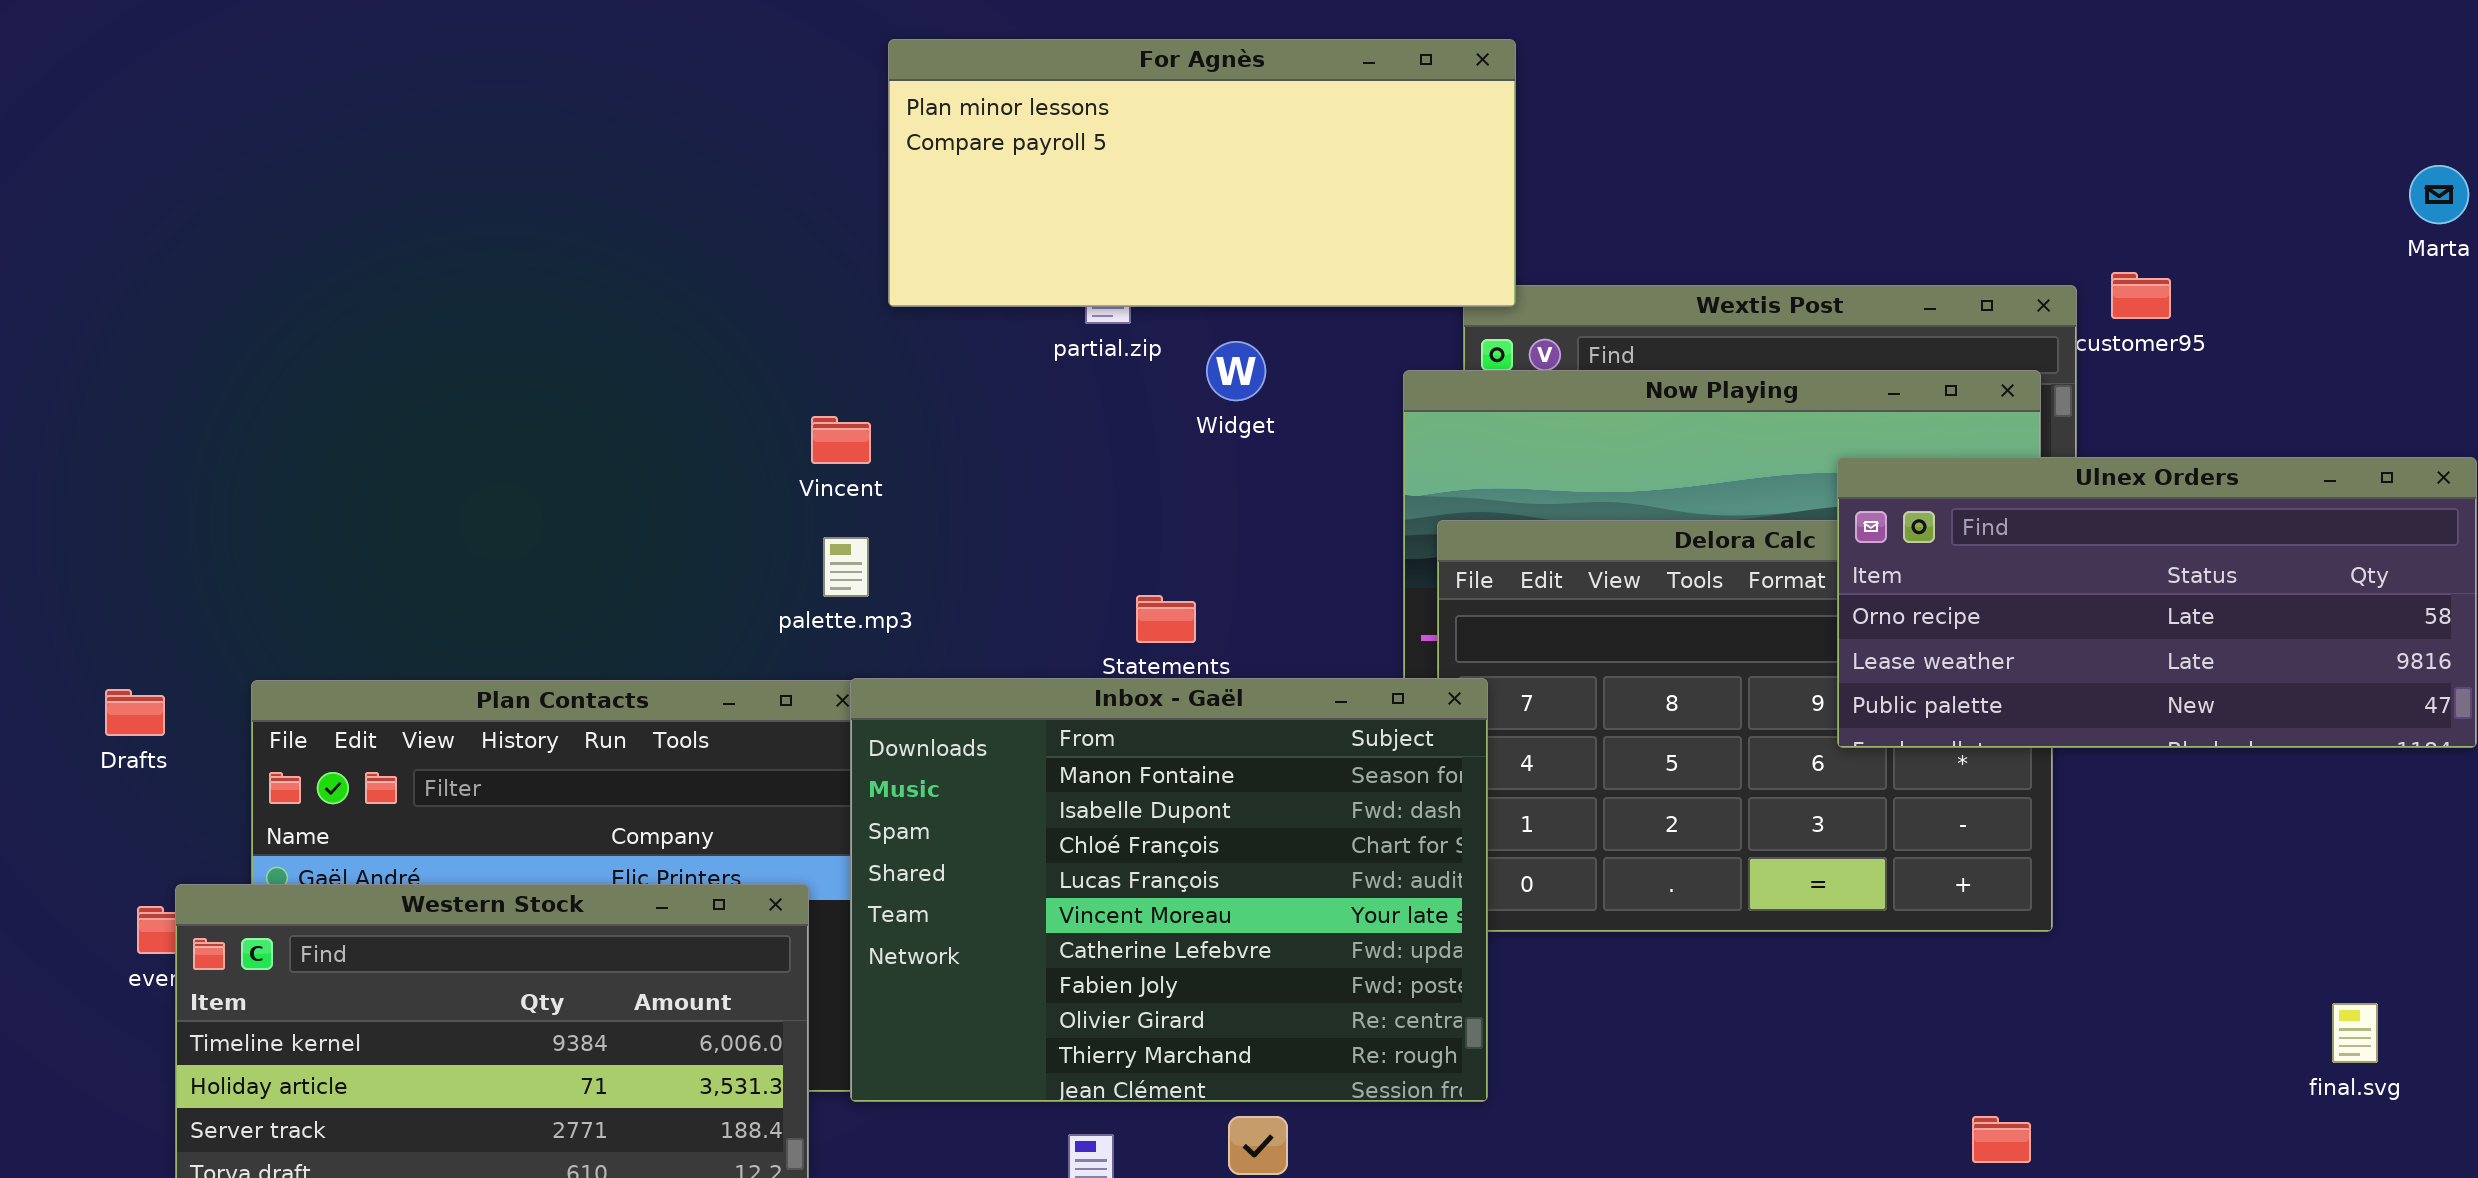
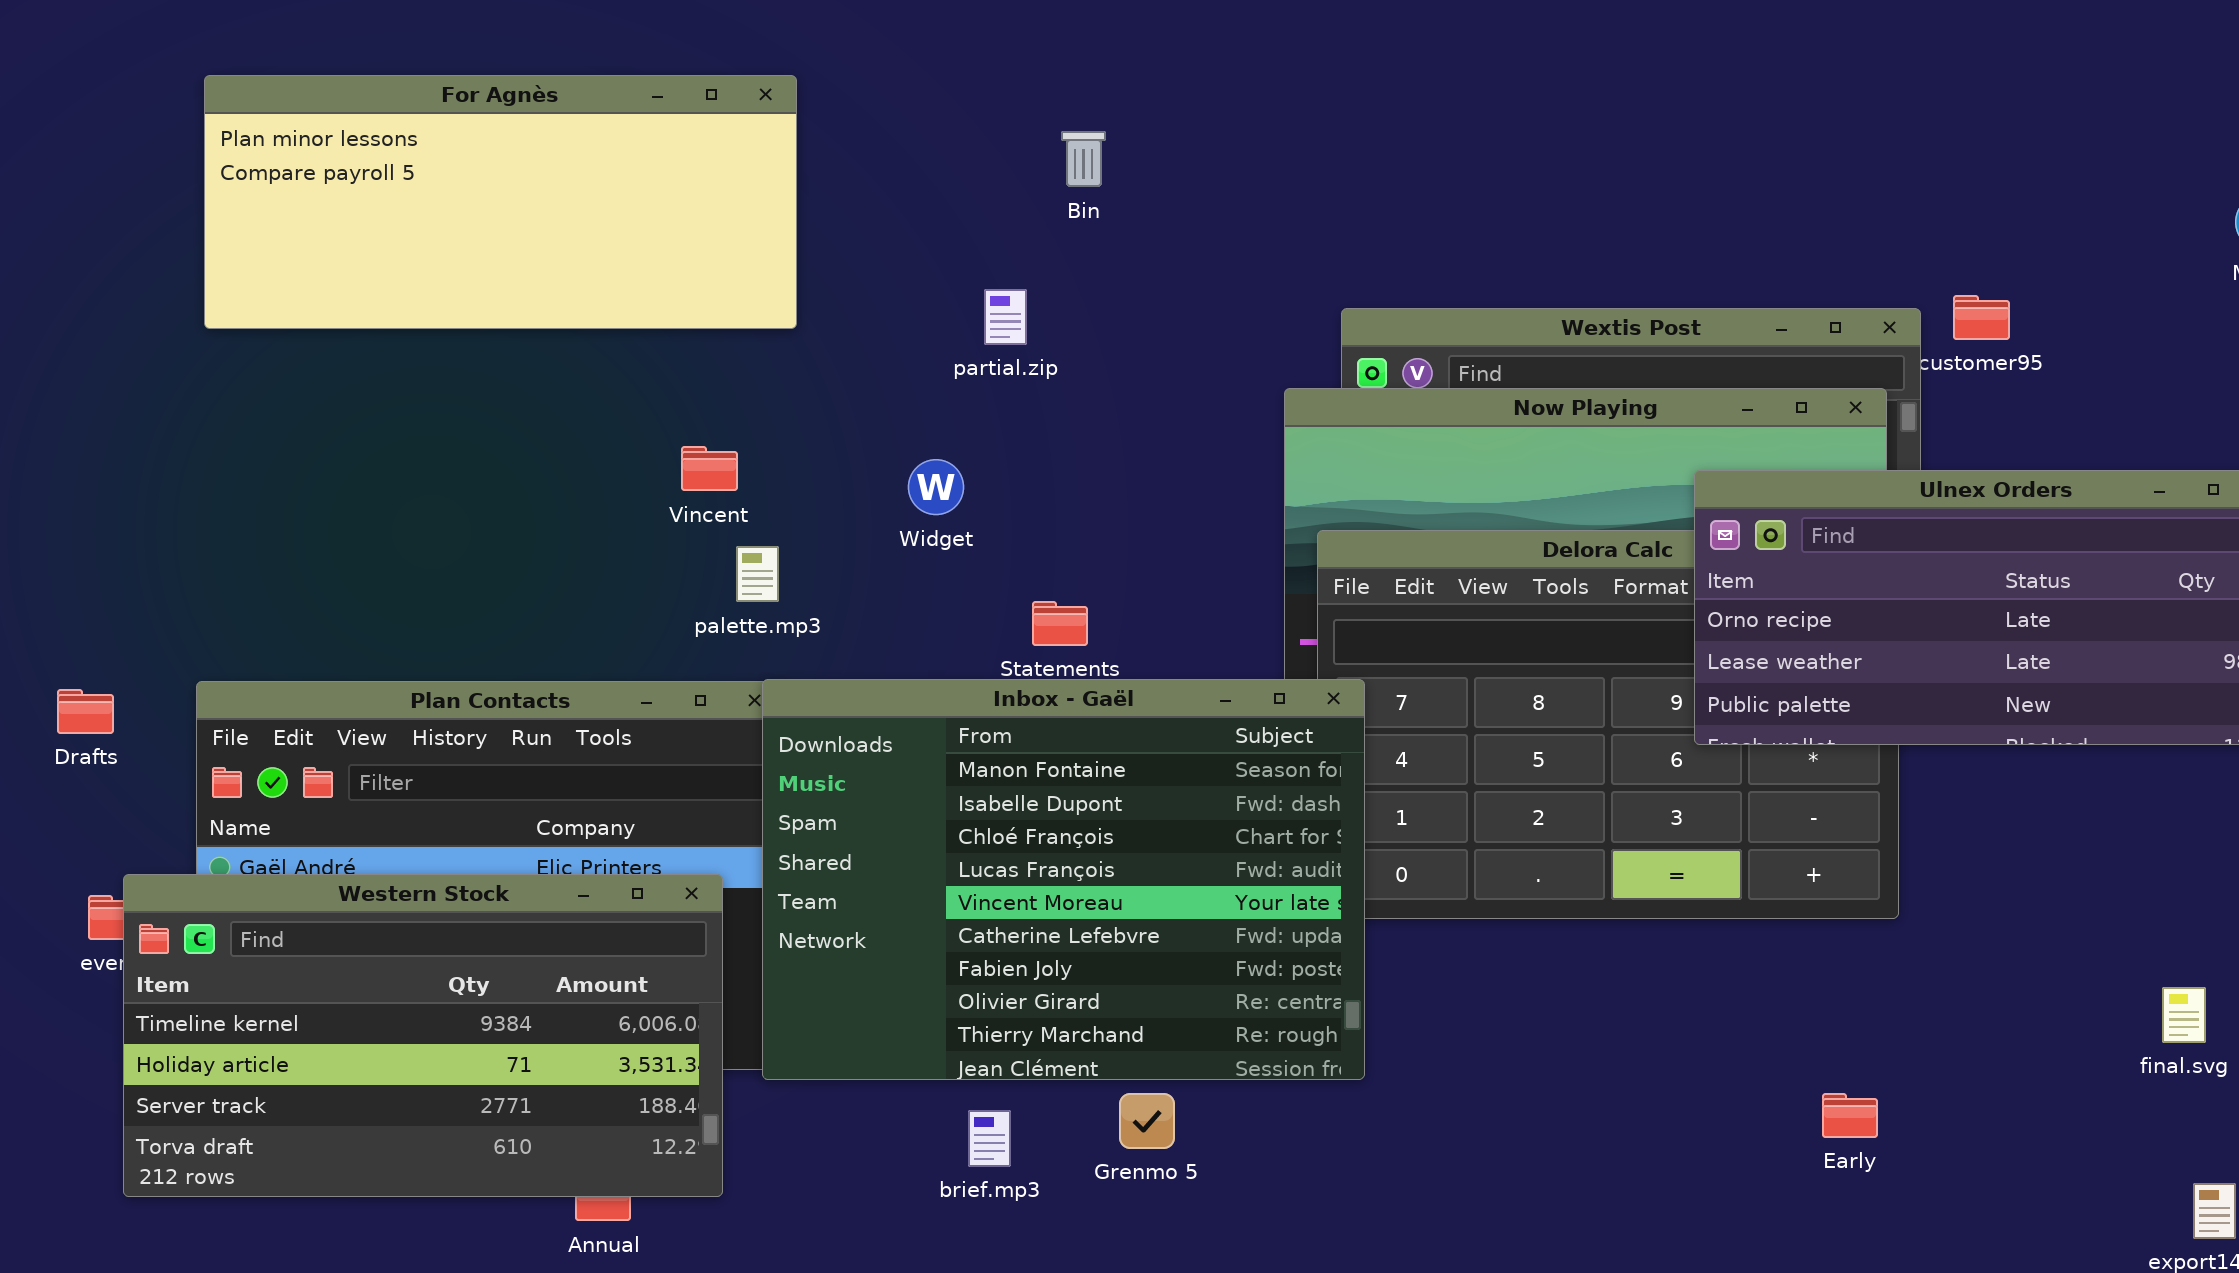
For Agnès: [888,39,1516,307] -> [204,75,797,329], moved
Widget: [1206,341,1266,401] -> [908,459,964,515], moved
Vincent: [811,416,871,464] -> [681,446,738,491], moved

